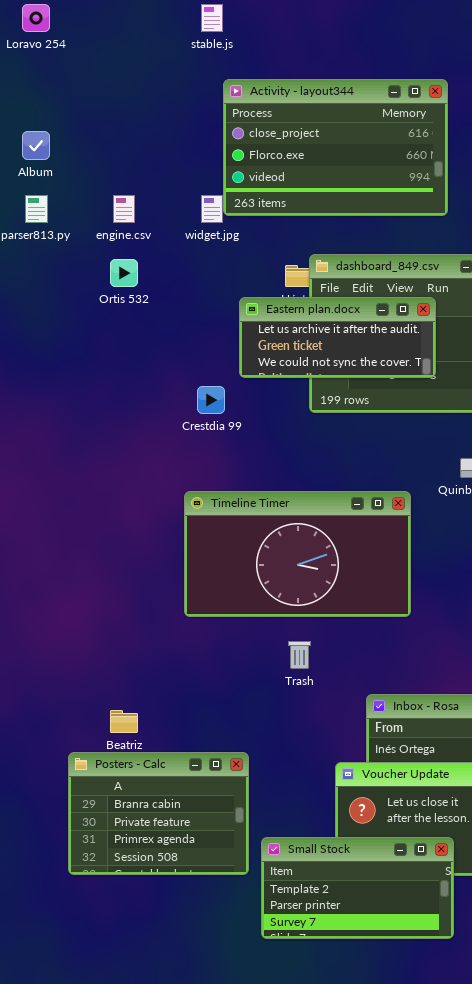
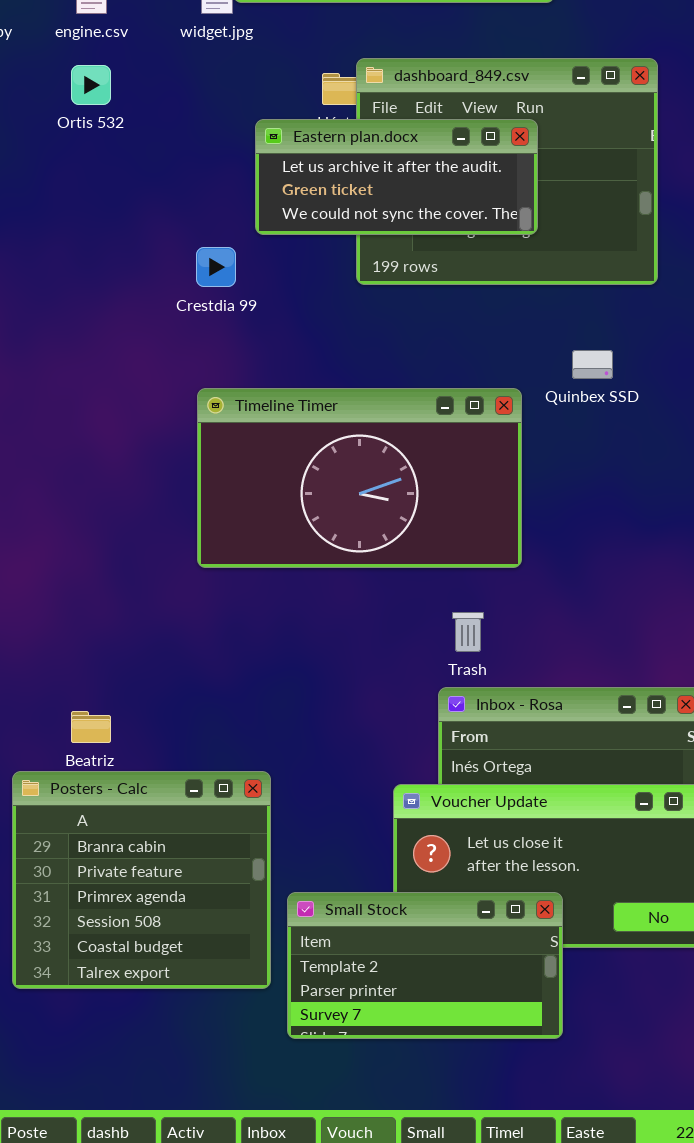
Timeline Timer: [184,491,411,617] -> [197,388,522,568], moved
Trash: [288,641,311,669] -> [452,612,484,652], moved
Posters - Calc: [68,752,249,875] -> [12,771,271,989], resized

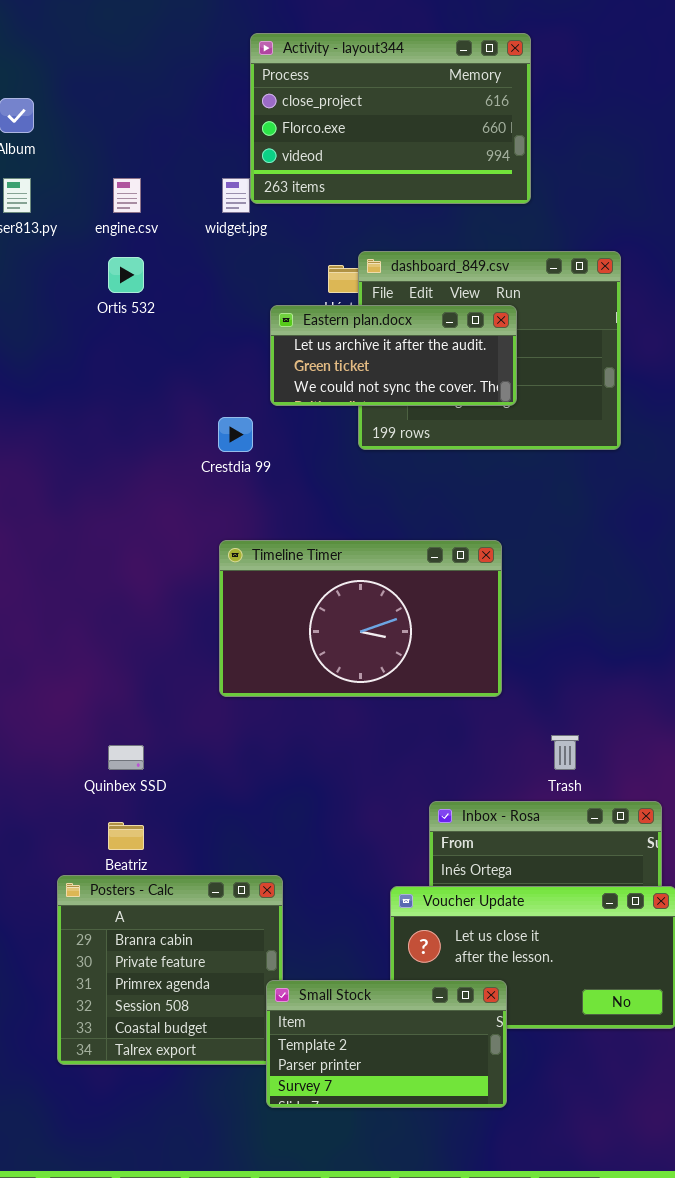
Quinbex SSD: [572,350,613,379] -> [108,745,144,770], moved
Trash: [452,612,484,652] -> [551,735,579,770], moved
Small Stock: [287,892,563,1039] -> [266,980,507,1108], moved

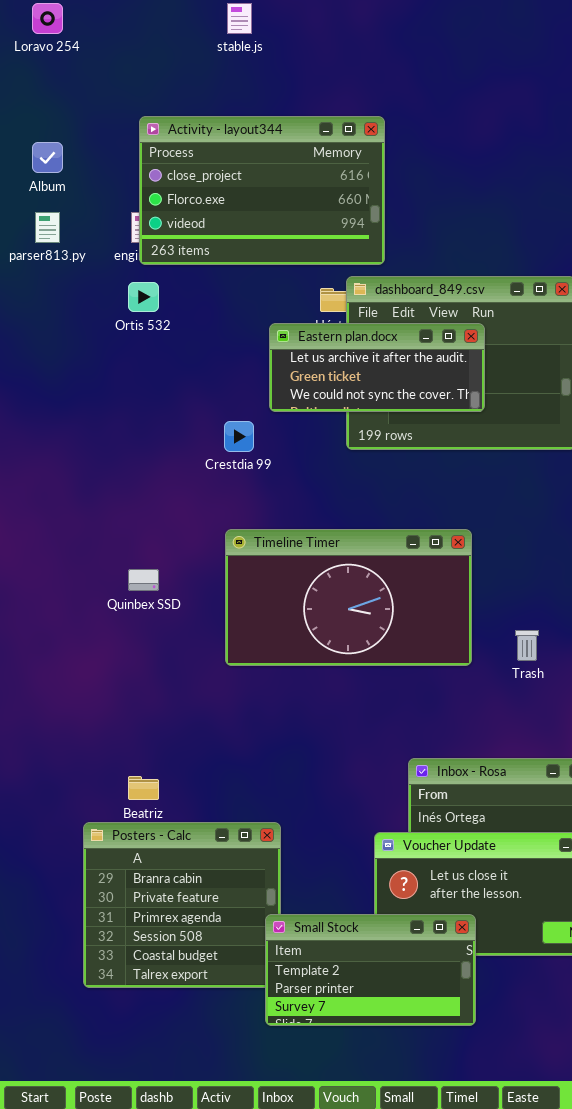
Activity - layout344: [250,33,531,204] -> [139,116,385,265], moved
Trash: [551,735,579,770] -> [515,630,539,661], moved
Quinbex SSD: [108,745,144,770] -> [128,569,159,591], moved

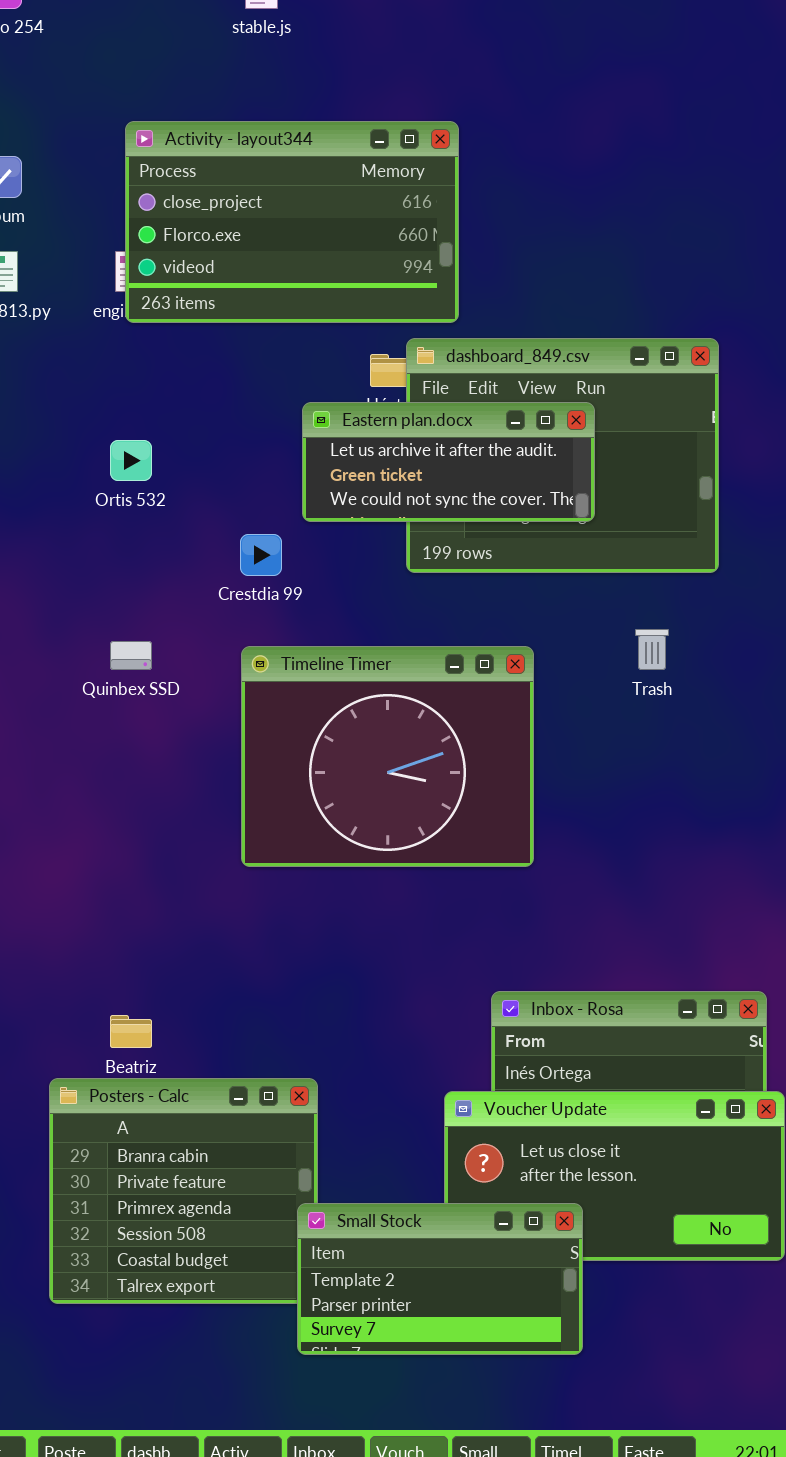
Ortis 532: [128,282,159,312] -> [110,440,152,481], moved
Timeline Timer: [225,529,472,666] -> [241,646,534,867], resized
Quinbex SSD: [128,569,159,591] -> [110,641,152,670], moved
Trash: [515,630,539,661] -> [635,629,669,670], moved

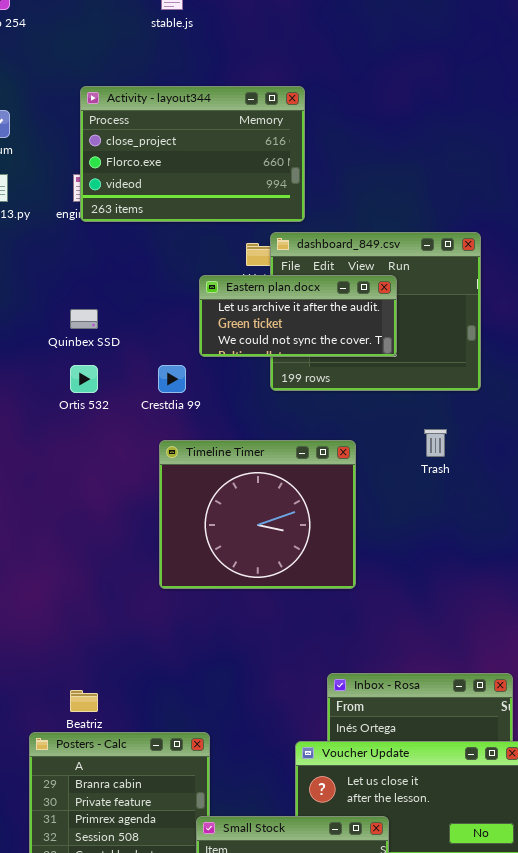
Ortis 532: [110,440,152,481] -> [70,365,98,393], moved
Quinbex SSD: [110,641,152,670] -> [70,309,98,329], moved

